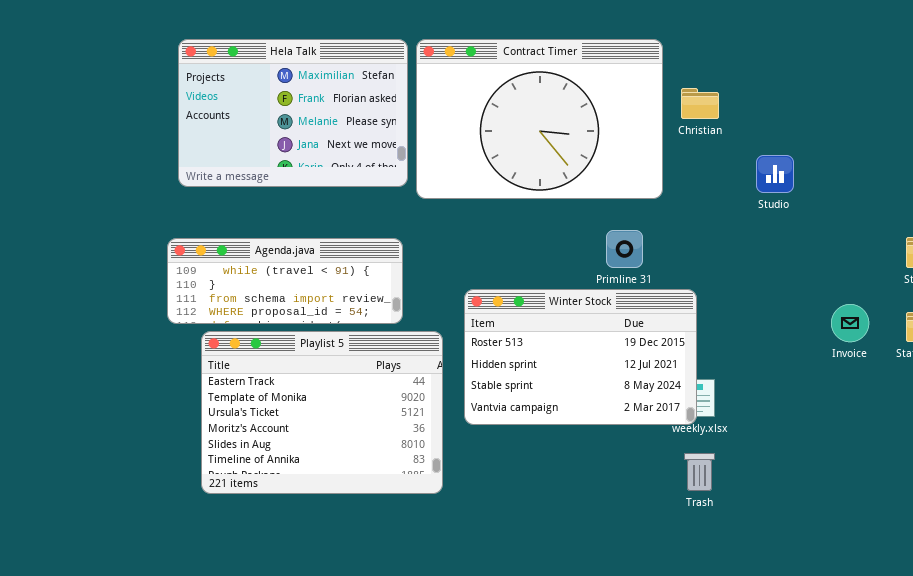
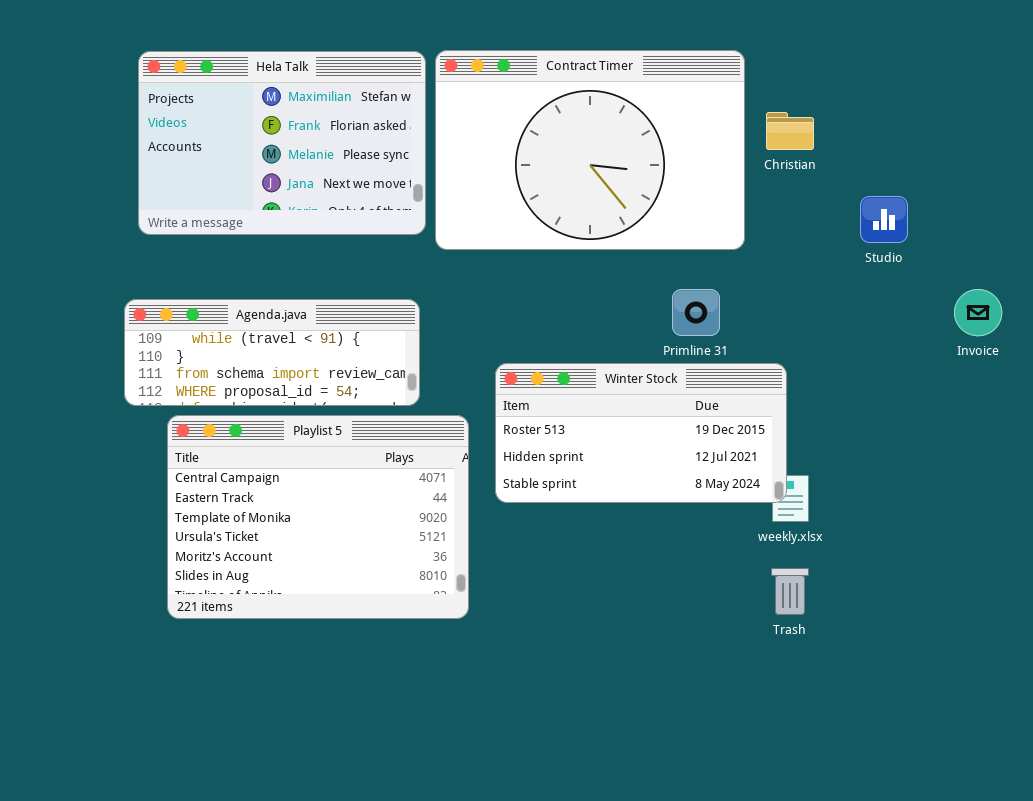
Winter Stock: [464,289,697,425] -> [495,363,787,503], resized
Invoice: [831,304,869,342] -> [954,289,1002,336], moved
Playlist 5: [201,331,443,494] -> [167,415,469,619], scrolled up 1 row

